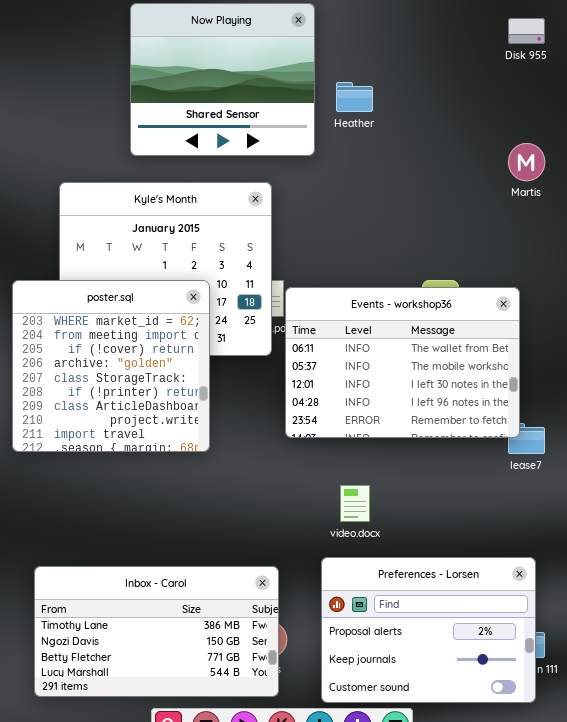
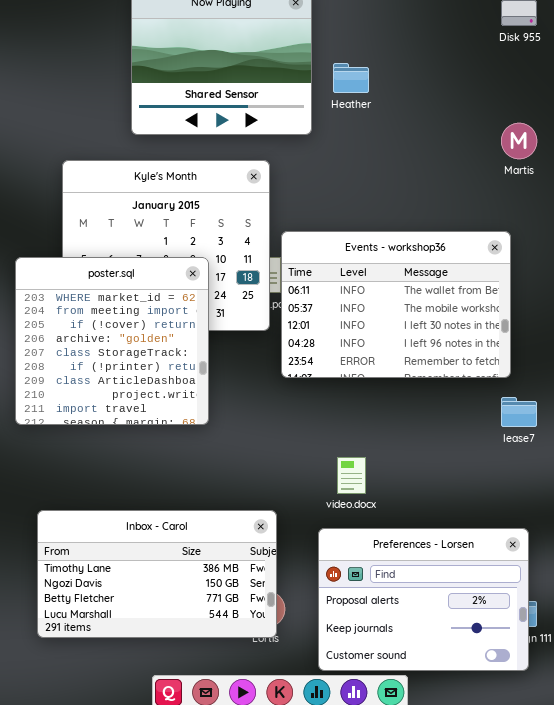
Events - workshop36: [285,287,520,438] -> [281,231,511,378], moved
Inbox - Carol: [34,566,279,697] -> [37,510,277,638], moved

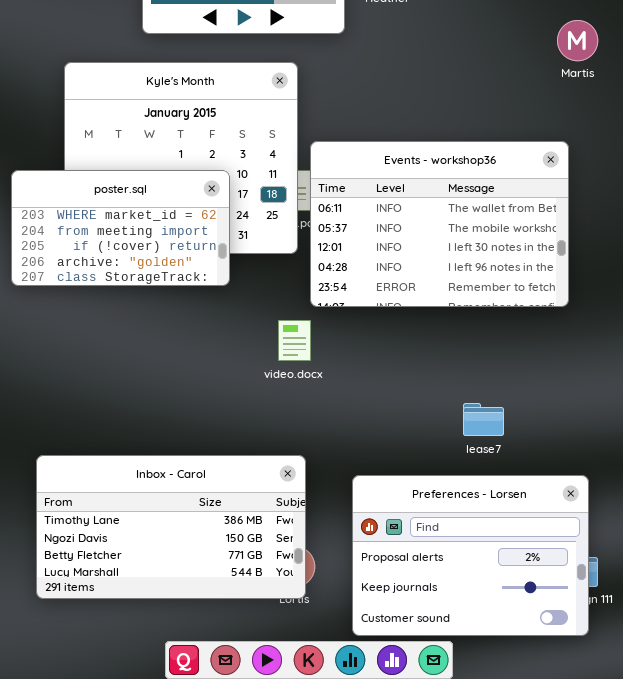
poster.sql: [15,257,209,425] -> [11,170,230,286], resized
lease7: [501,397,537,427] -> [463,403,504,436], moved
video.docx: [337,457,366,494] -> [278,320,311,361], moved

